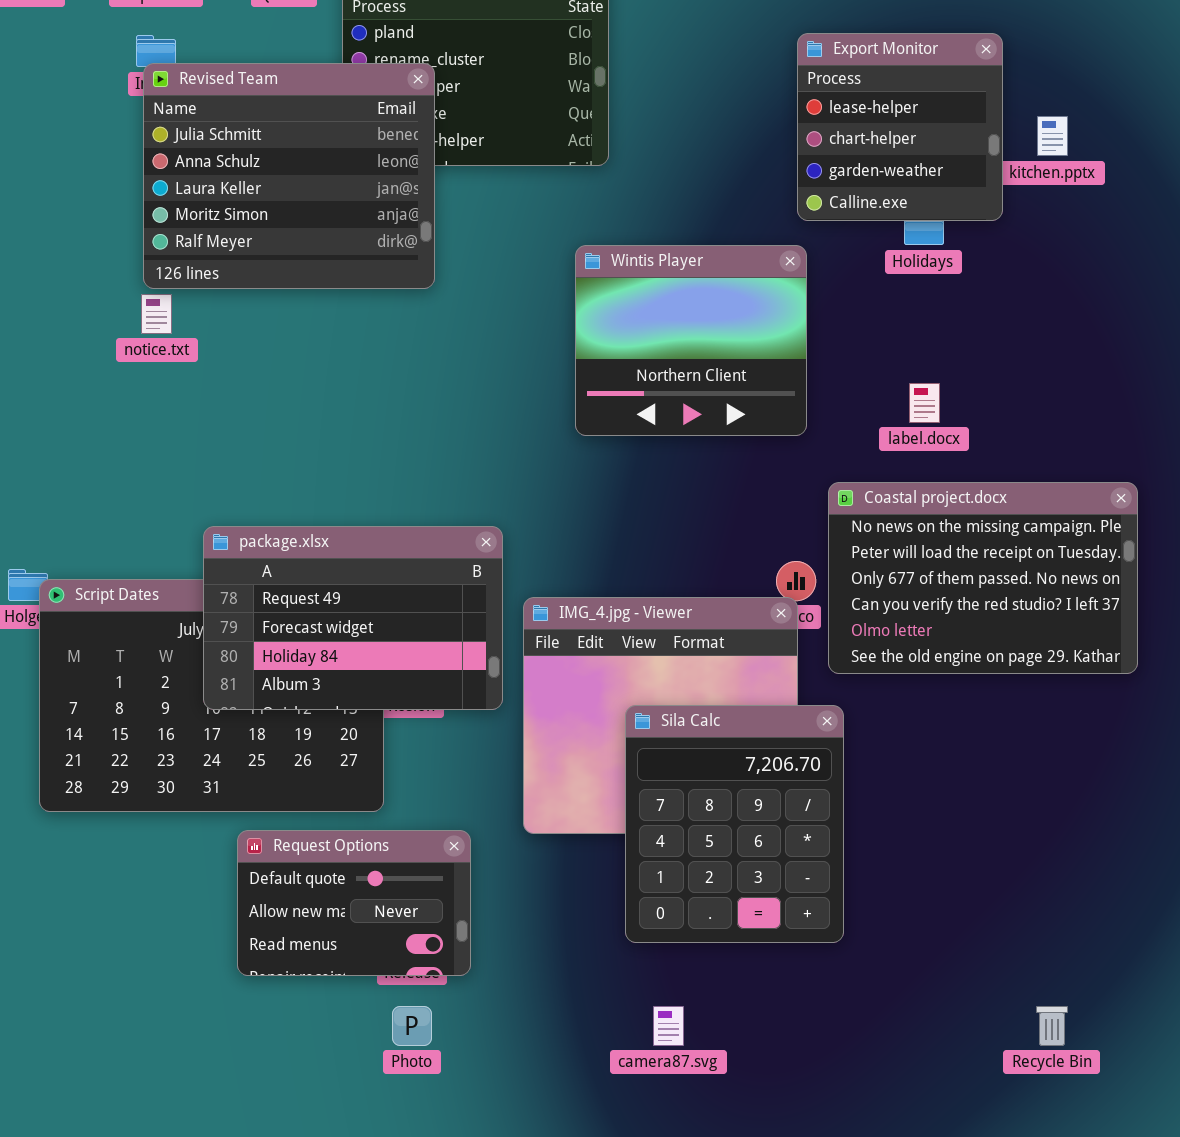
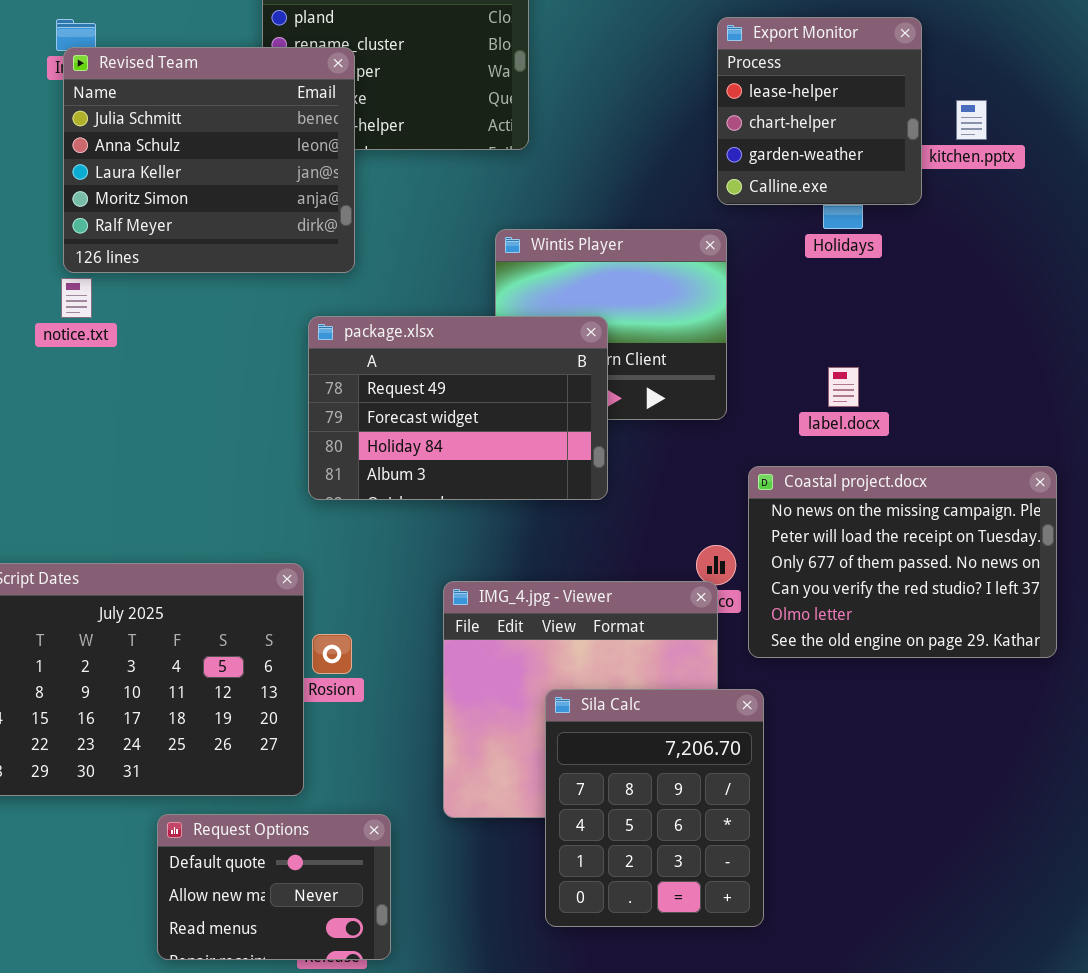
package.xlsx: [203,526,503,710] -> [308,316,608,500], moved

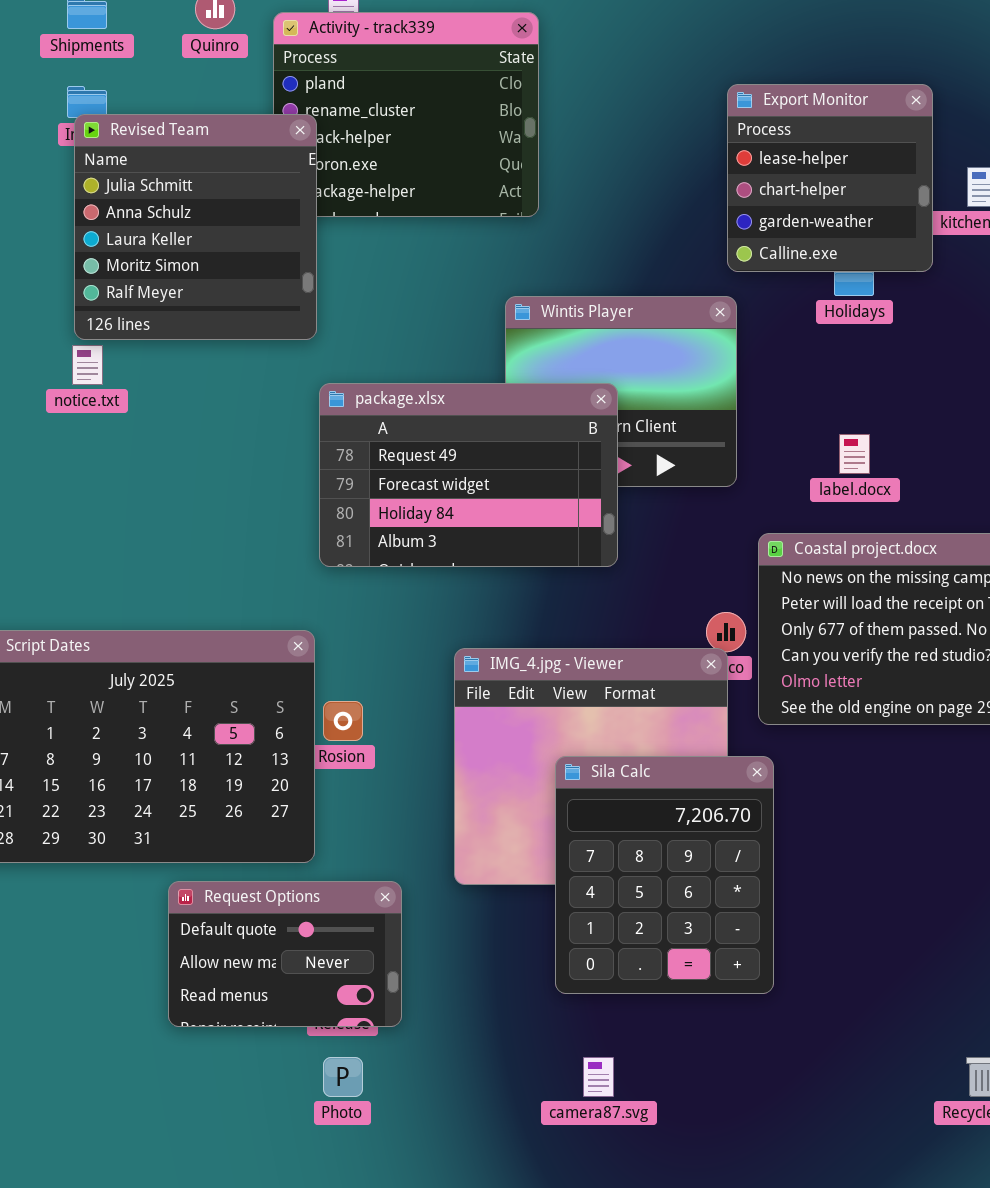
Revised Team: [63,47,355,273] -> [74,114,317,340], resized

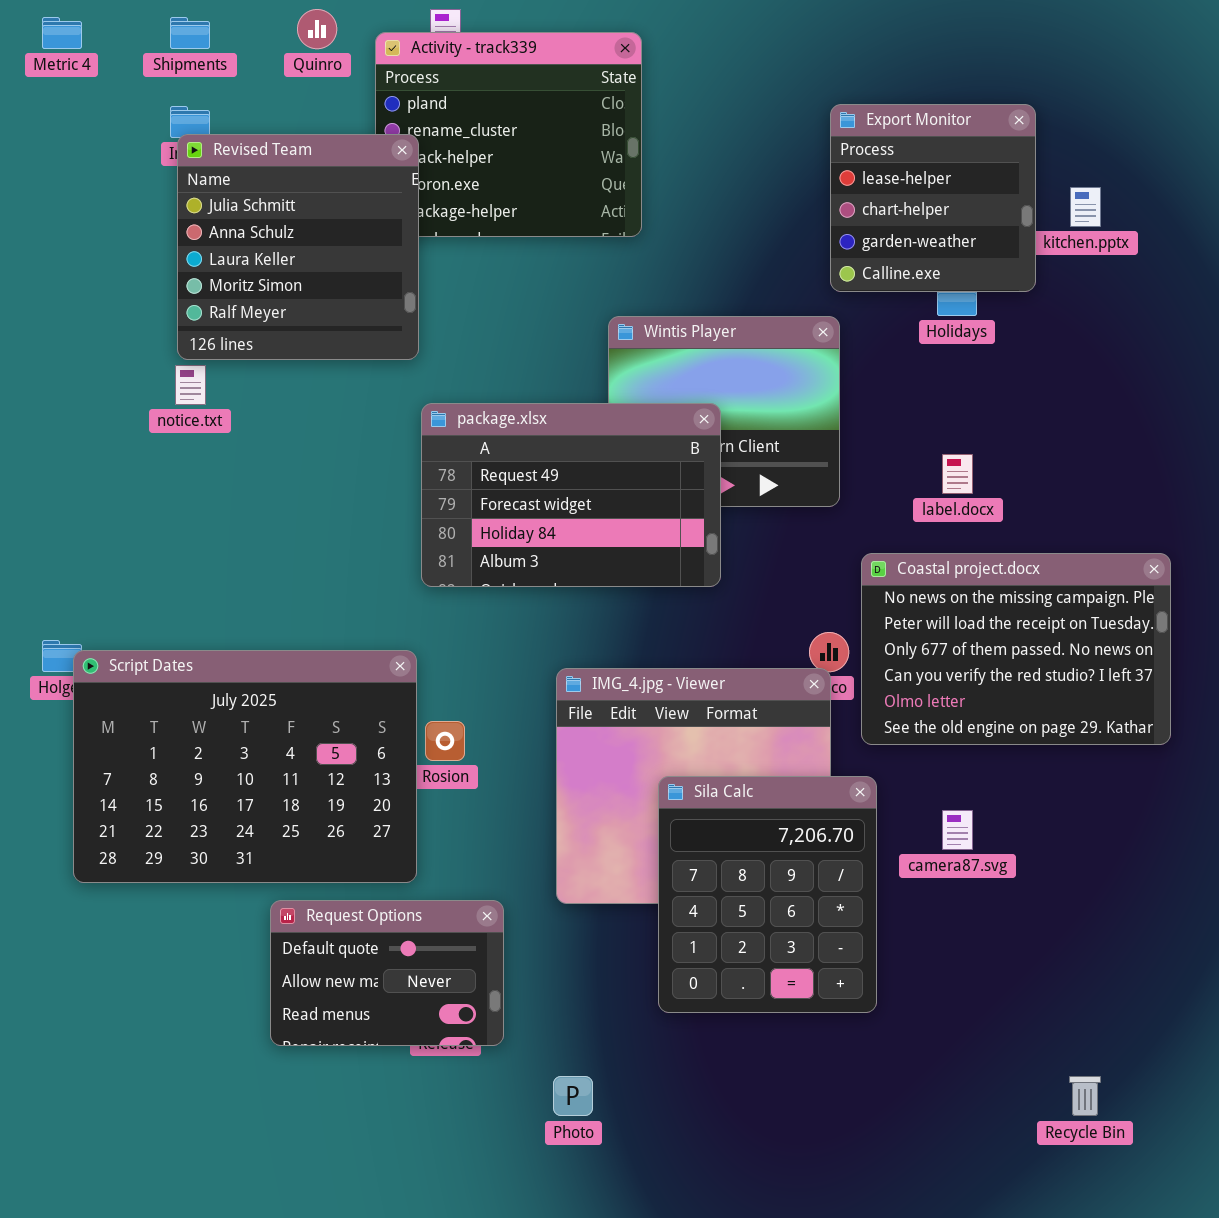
Photo: [323,1057,363,1097] -> [553,1076,593,1116], moved
camera87.svg: [583,1057,614,1097] -> [942,810,973,850], moved

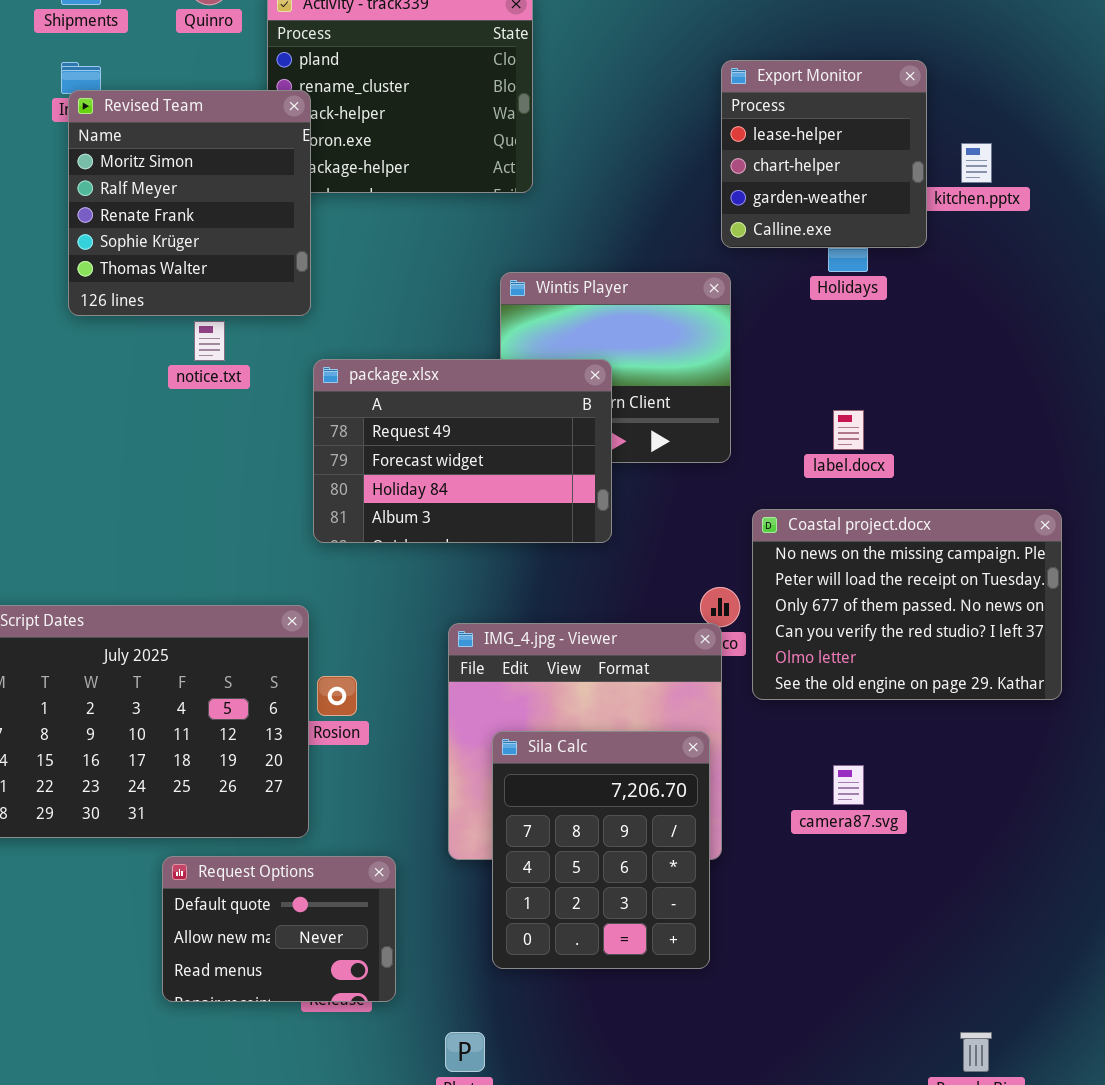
Revised Team: [177,134,419,360] -> [68,90,311,316], scrolled down 3 rows
notice.txt: [175,365,206,405] -> [194,321,225,361], moved
Sila Calc: [658,776,877,1013] -> [492,731,710,969], moved

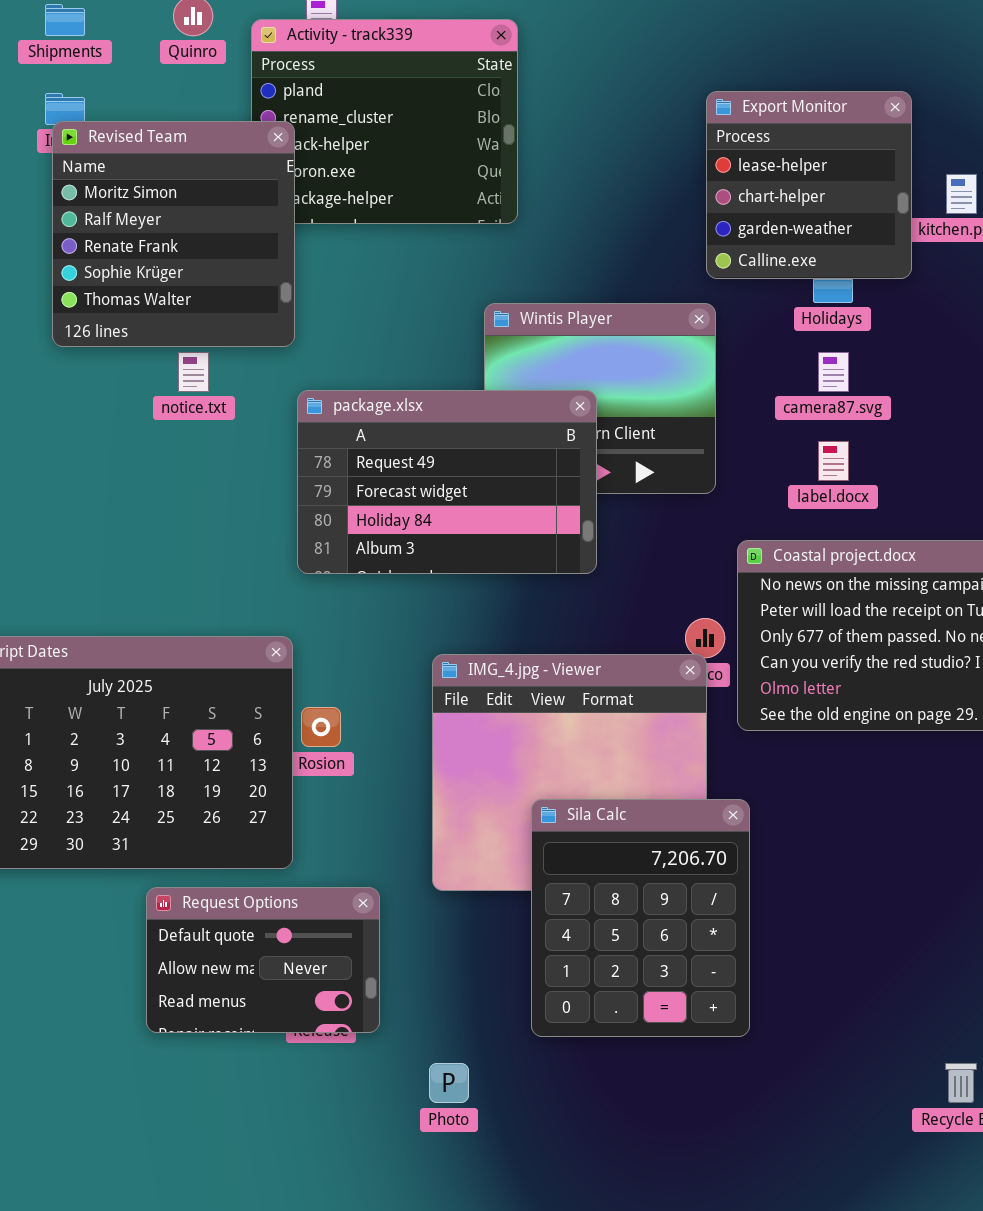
Sila Calc: [492,731,710,969] -> [531,799,750,1037], moved
camera87.svg: [833,765,864,805] -> [818,352,849,392], moved

